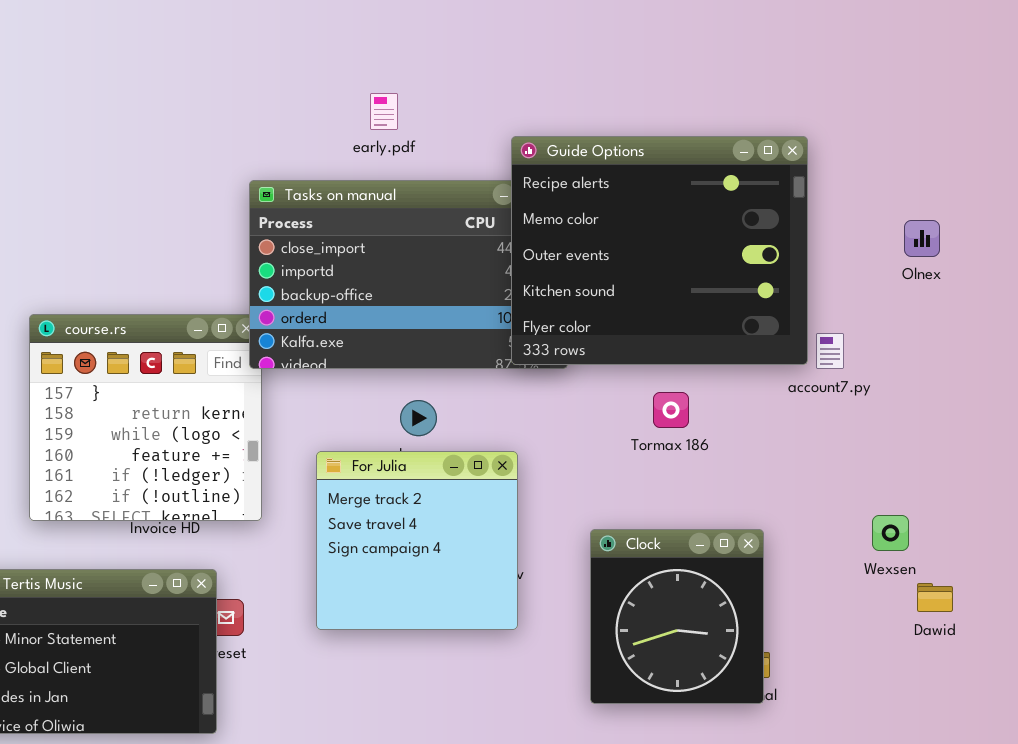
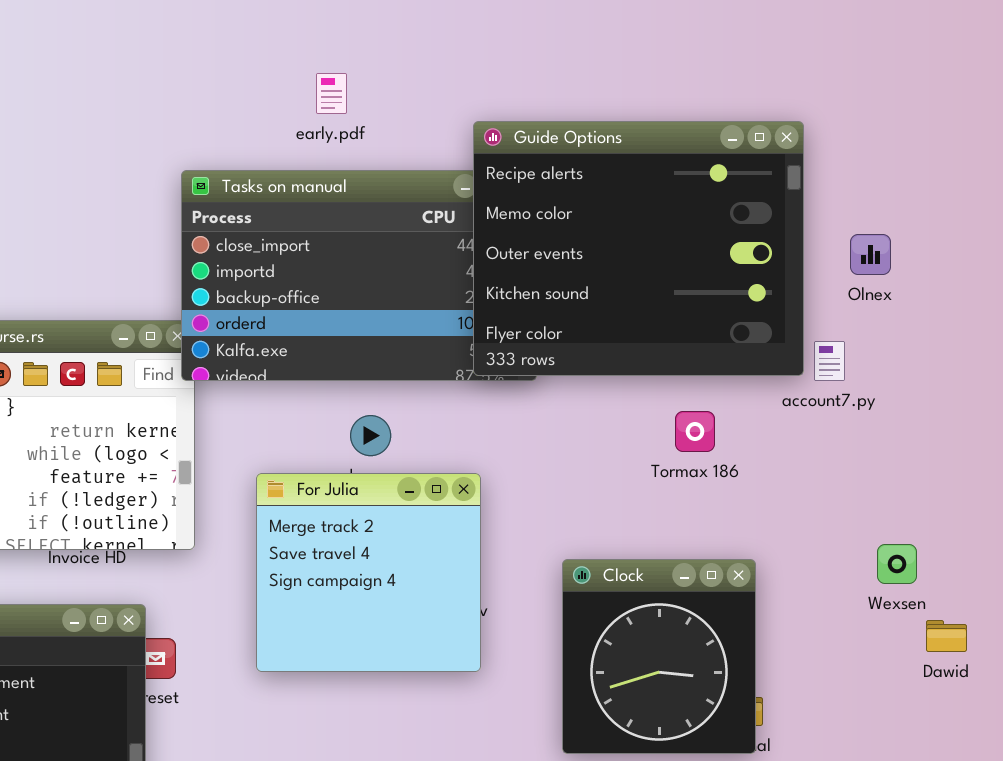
Olnex: [904,220,940,257] -> [850,234,891,275], moved
Tormax 186: [653,392,689,428] -> [675,411,715,452], moved

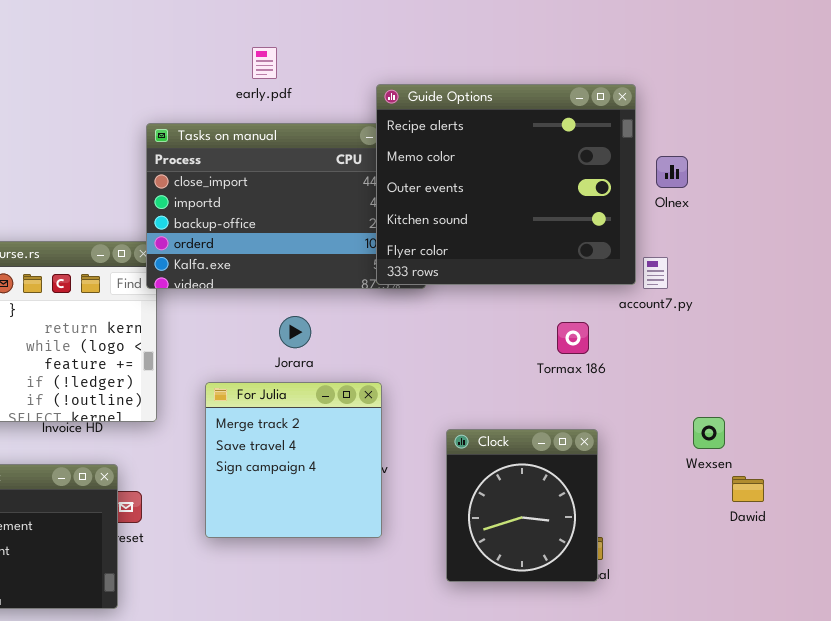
Olnex: [850,234,891,275] -> [656,156,688,188], moved
Tormax 186: [675,411,715,452] -> [557,322,589,354], moved
For Julia: [256,473,481,672] -> [205,382,382,538], moved

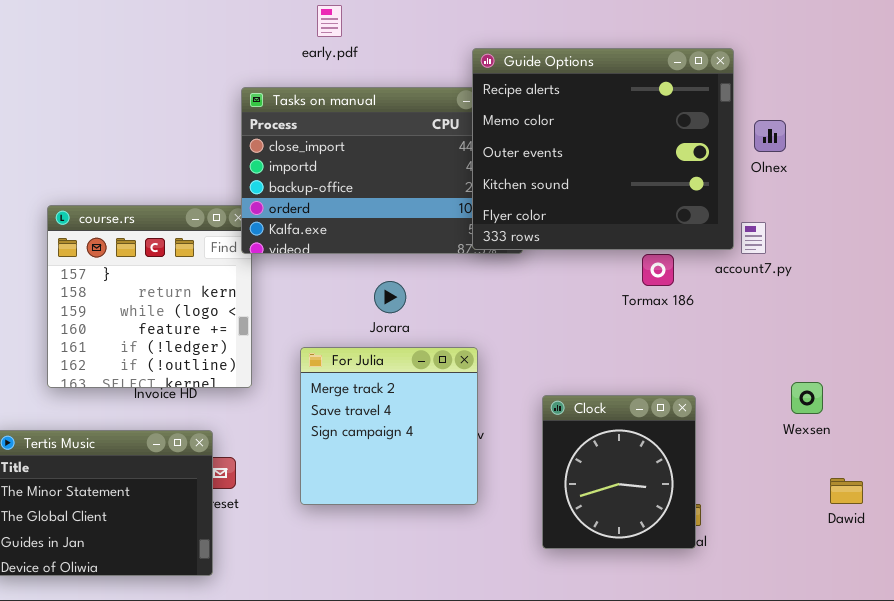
early.pdf: [252,47,277,79] -> [317,5,342,37], moved
Tormax 186: [557,322,589,354] -> [642,254,674,286], moved
Dawid: [732,476,764,502] -> [830,478,863,504], moved

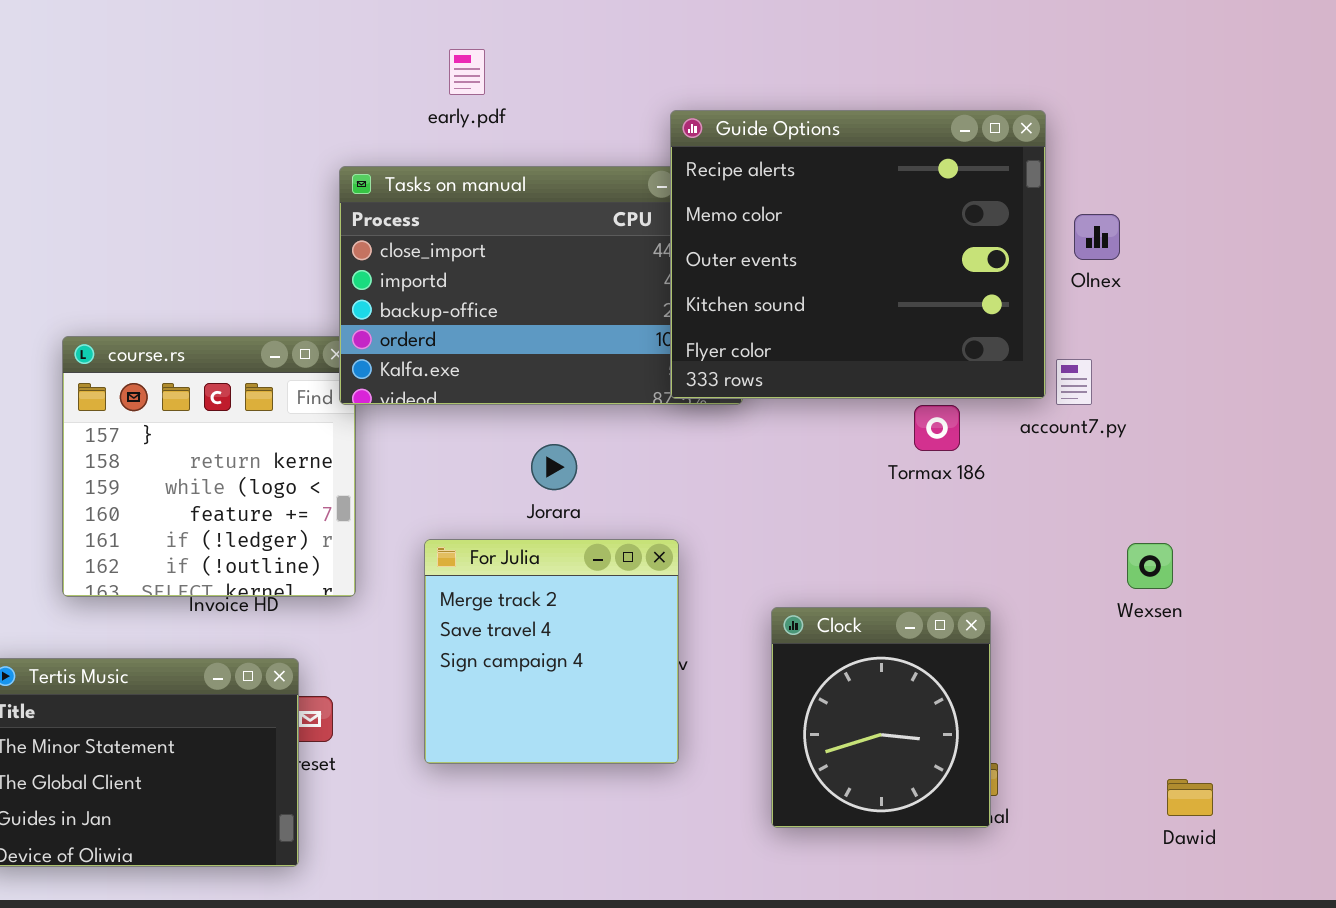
Wexsen: [791,382,823,414] -> [1127,543,1173,589], moved
Dawid: [830,478,863,504] -> [1167,779,1213,816], moved

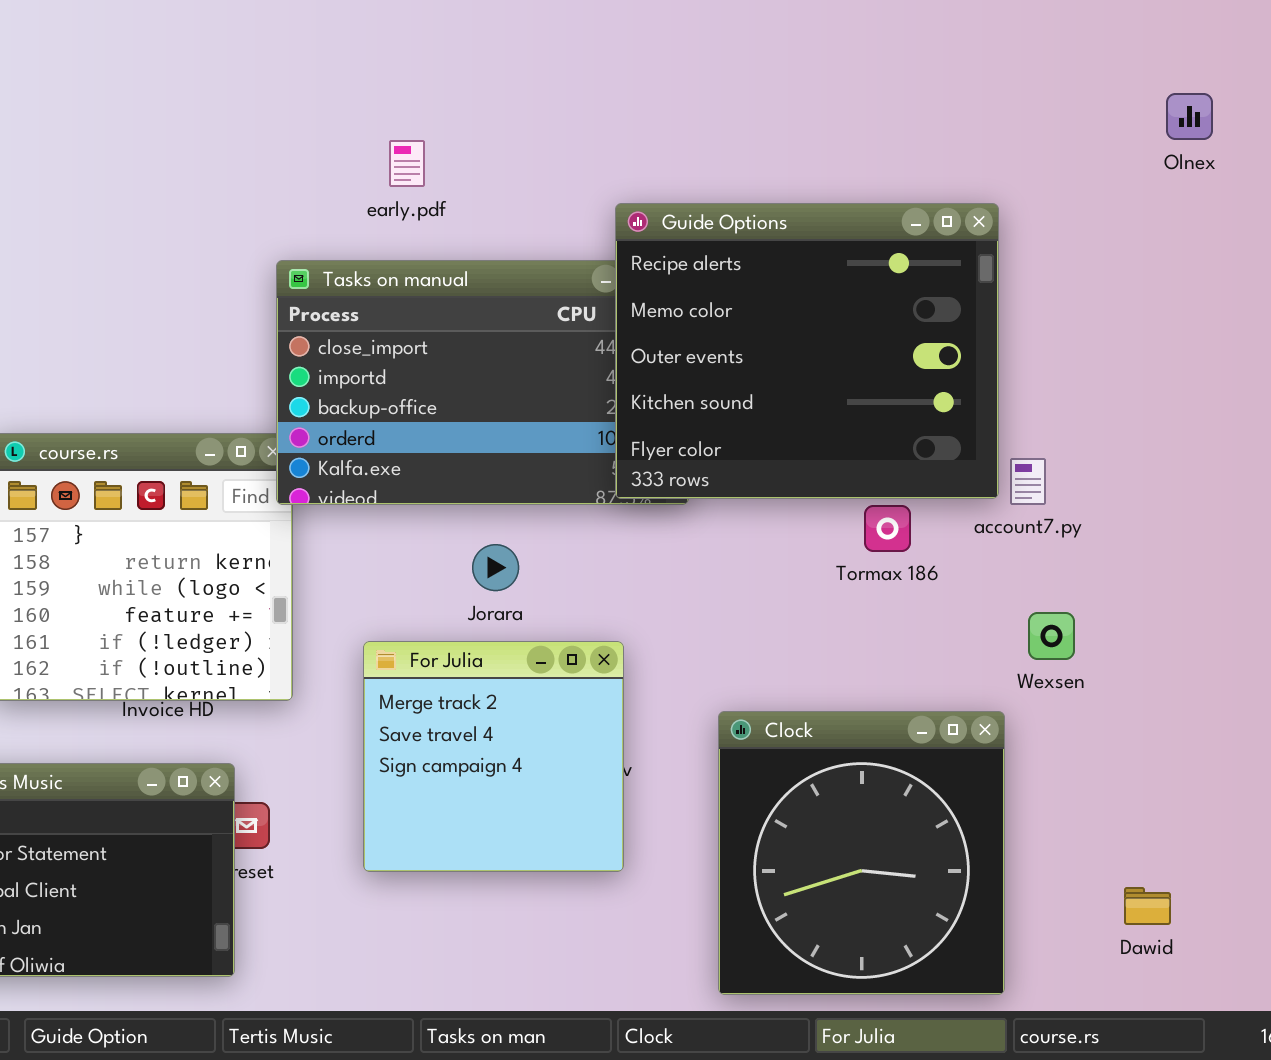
Olnex: [1074,214,1120,260] -> [1166,93,1213,140], moved
Wexsen: [1127,543,1173,589] -> [1028,612,1075,660], moved
Clock: [771,607,991,828] -> [718,711,1005,995], resized

